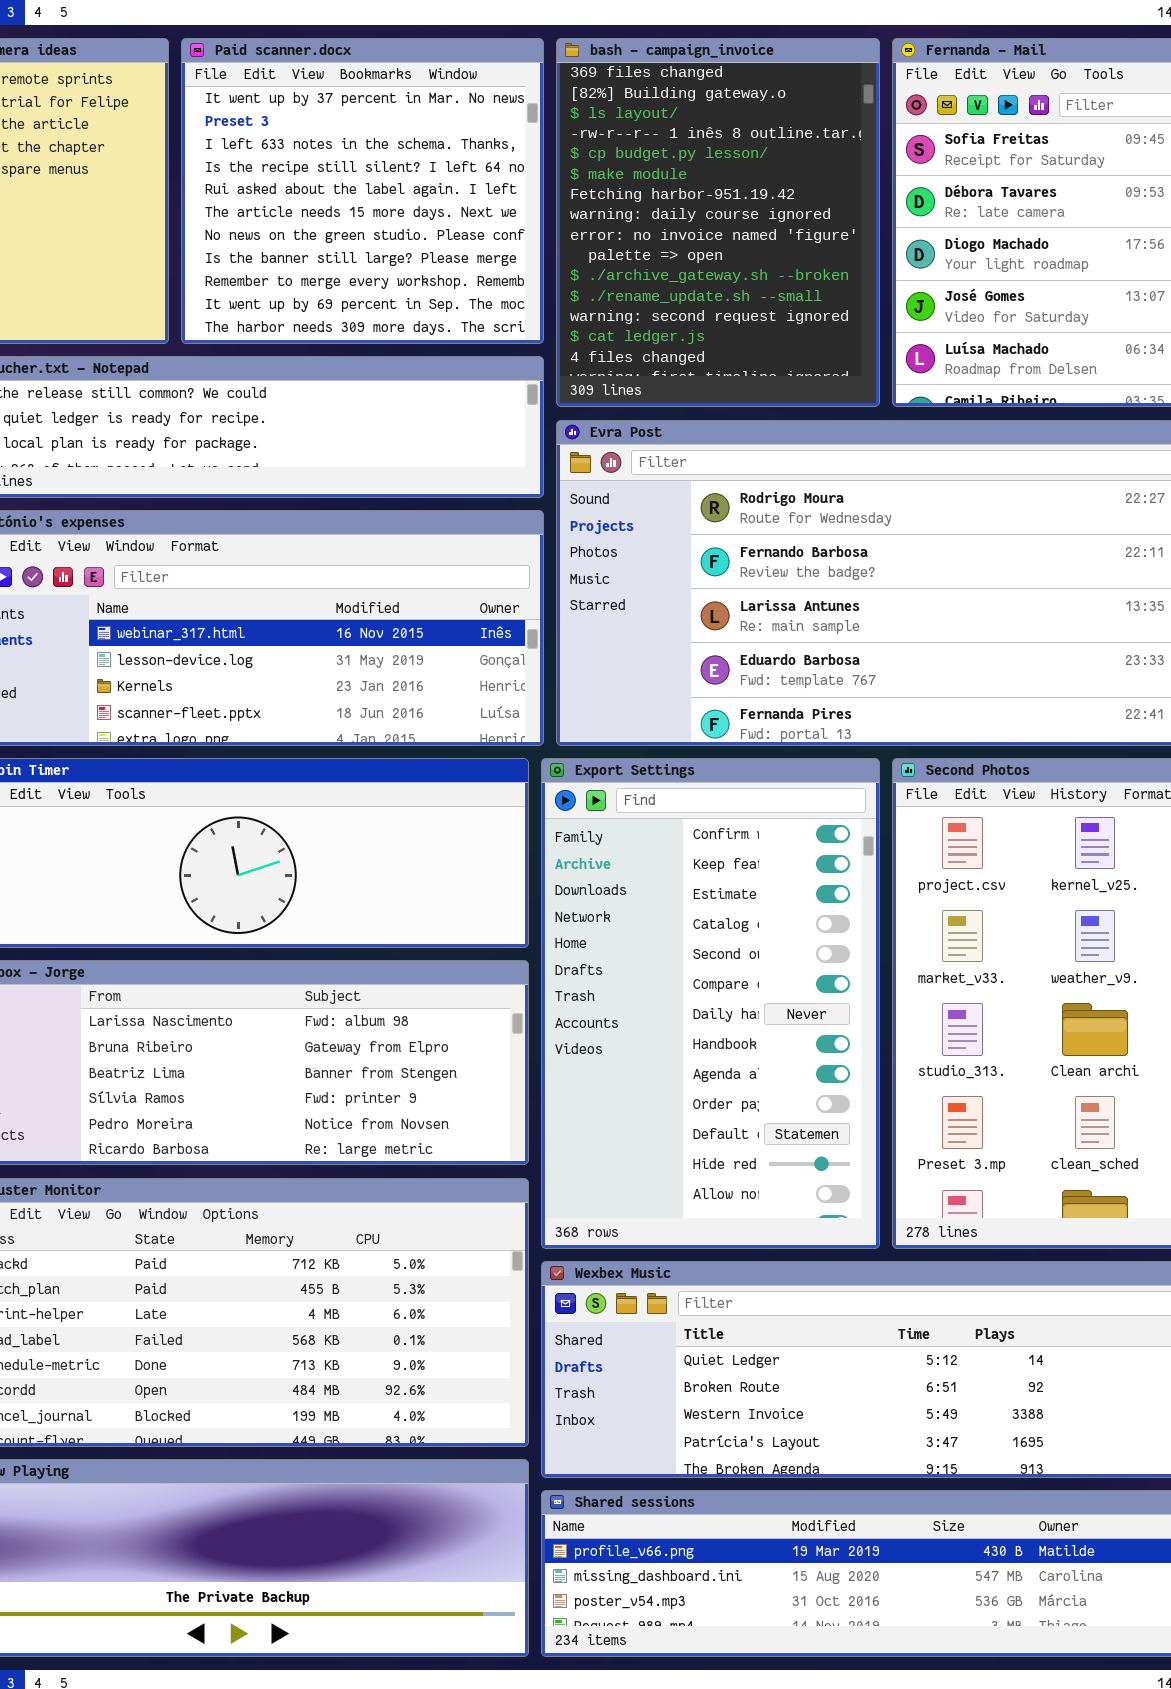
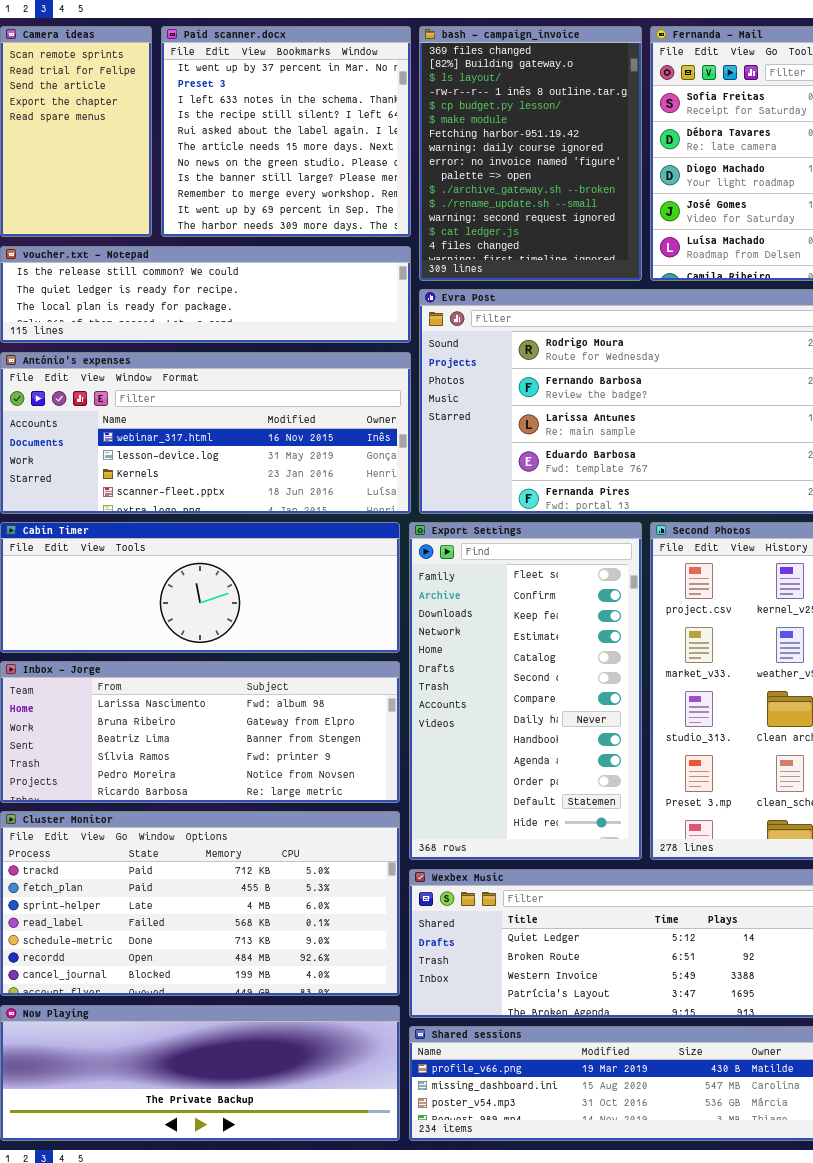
Export Settings: [541,758,880,1249] -> [409,522,642,860], scrolled up 1 row

